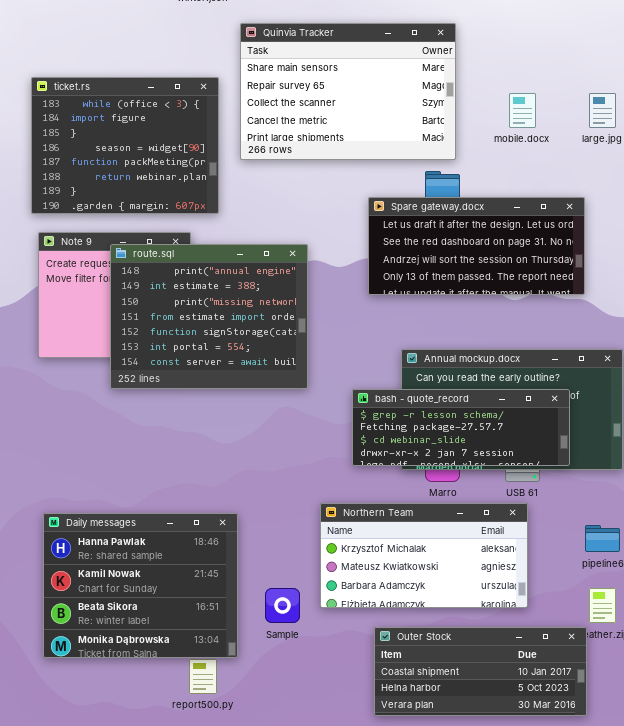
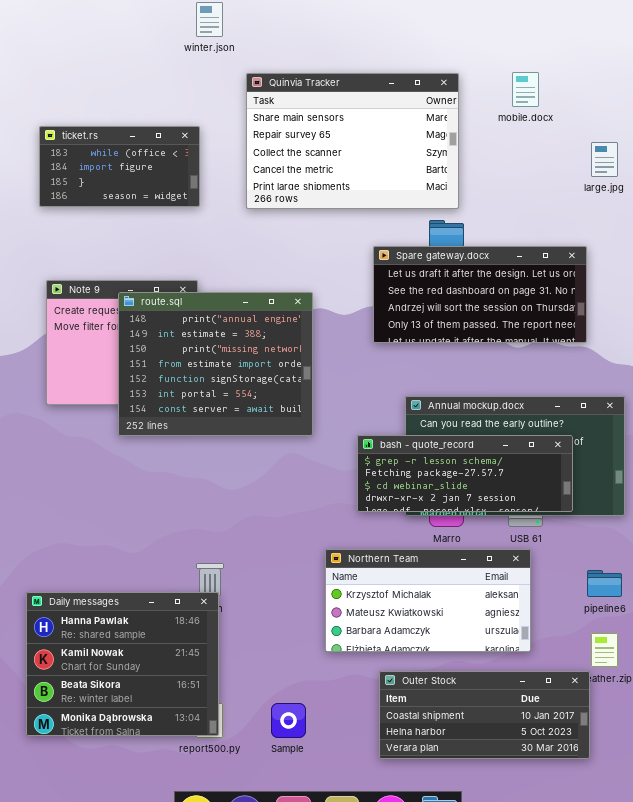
ticket.rs: [31,77,219,214] -> [39,126,200,207], resized
mobile.docx: [509,93,536,128] -> [512,72,539,107], moved
Daily messages: [43,513,238,658] -> [26,592,219,736], moved
Sample: [265,588,300,623] -> [271,703,306,738], moved

